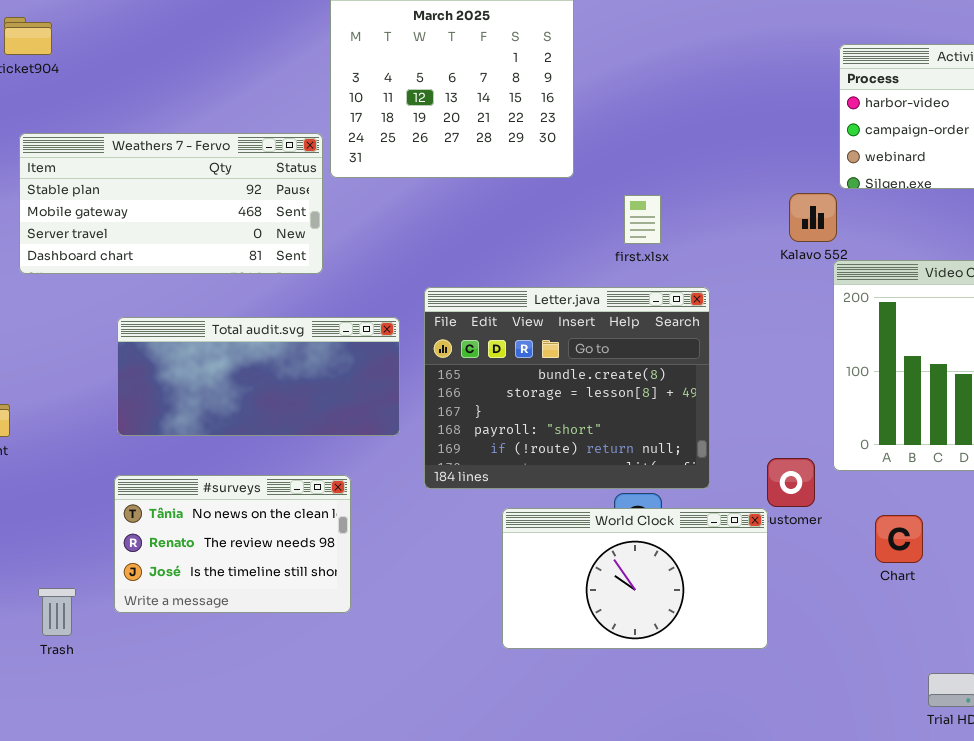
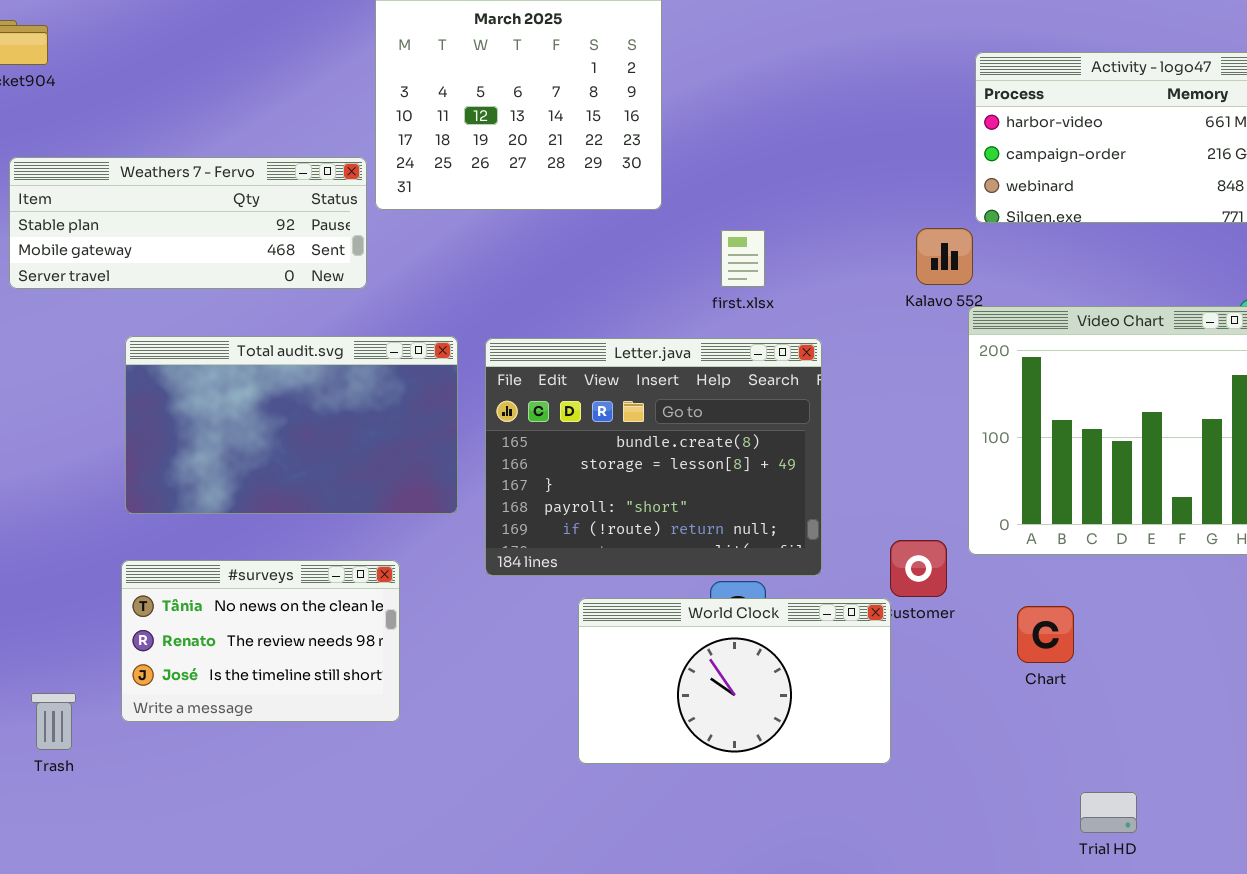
Weathers 7 - Fervo: [19,133,323,274] -> [9,157,367,289], resized
Total audit.svg: [117,317,400,436] -> [125,336,458,514], resized

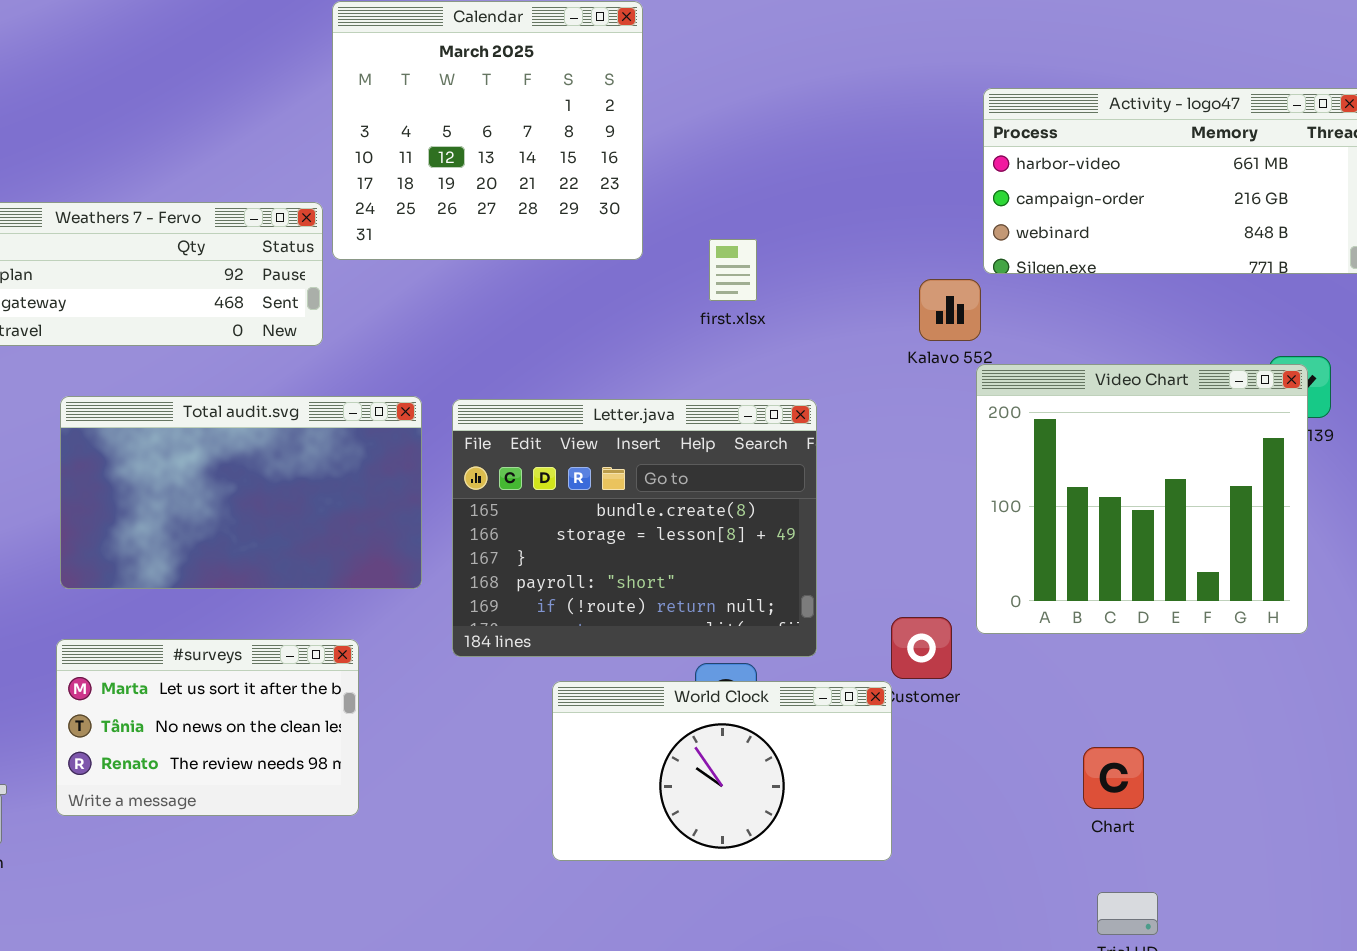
first.xlsx: [721,230,765,287] -> [709,239,757,301], moved
#surveys: [121,560,400,722] -> [56,639,359,816], scrolled up 1 row
Chart: [1017,606,1074,663] -> [1083,747,1144,809], moved

